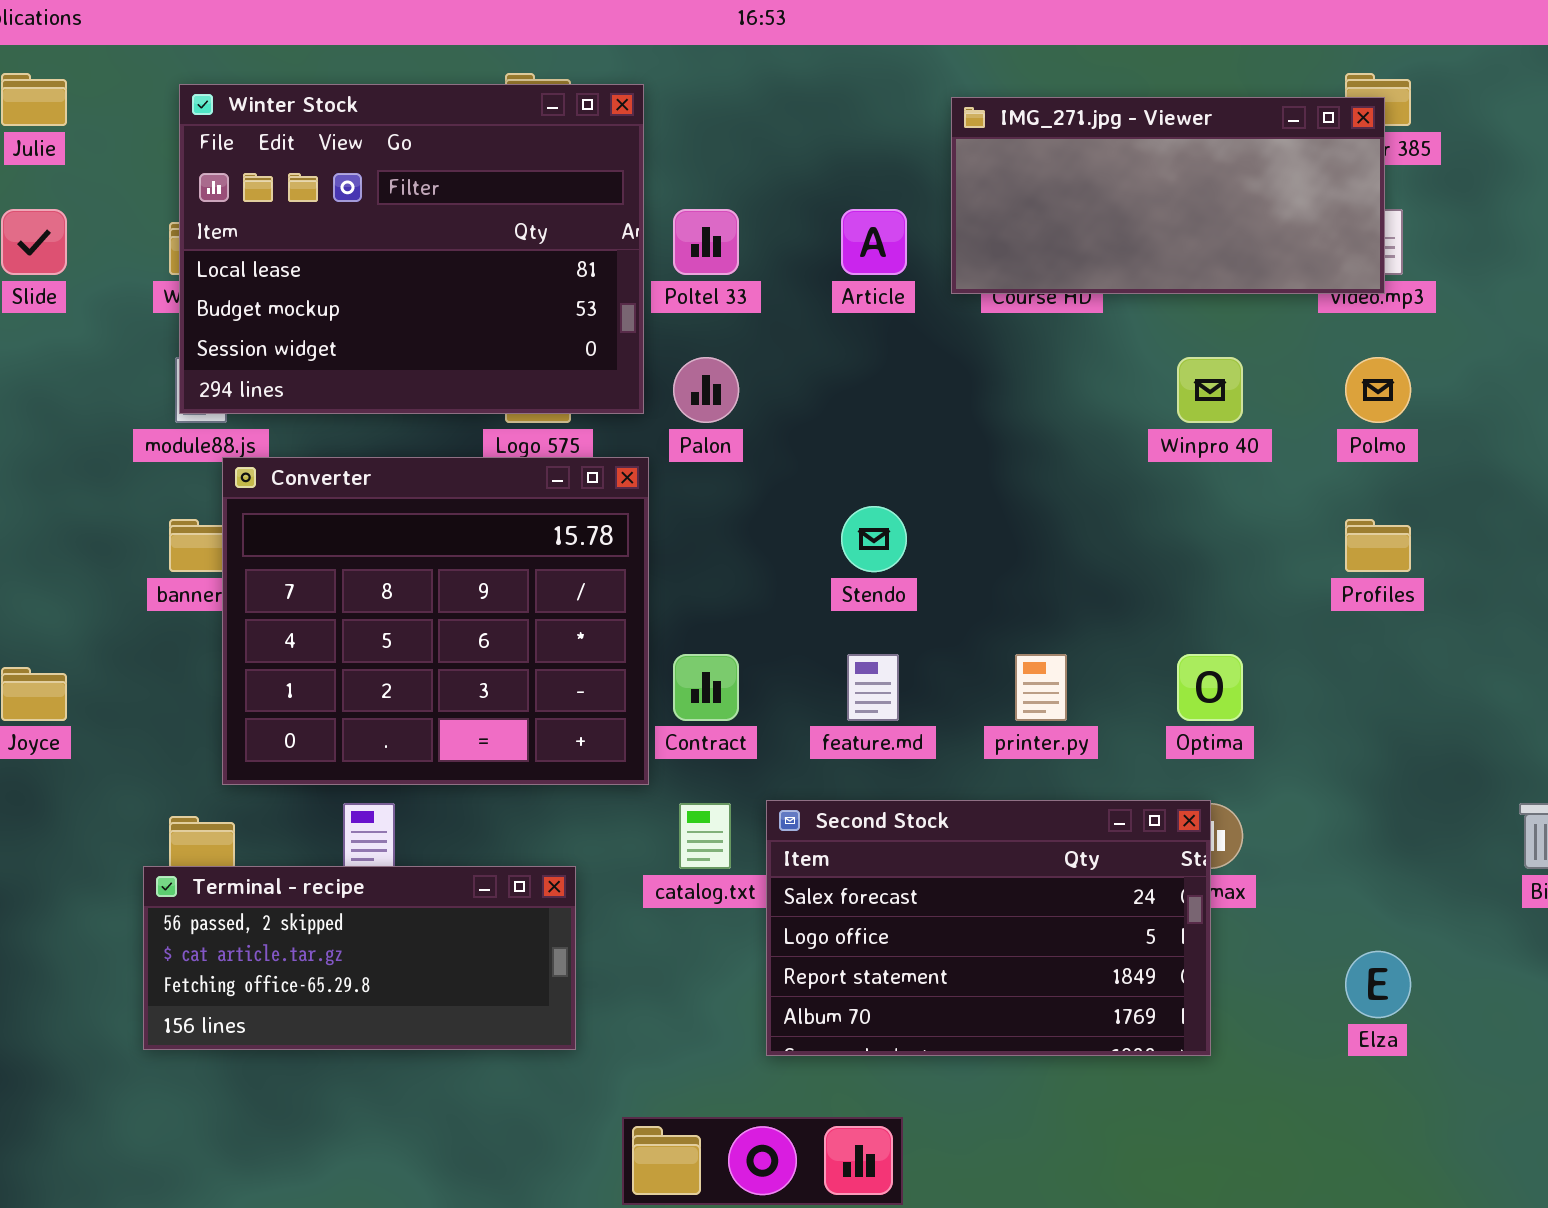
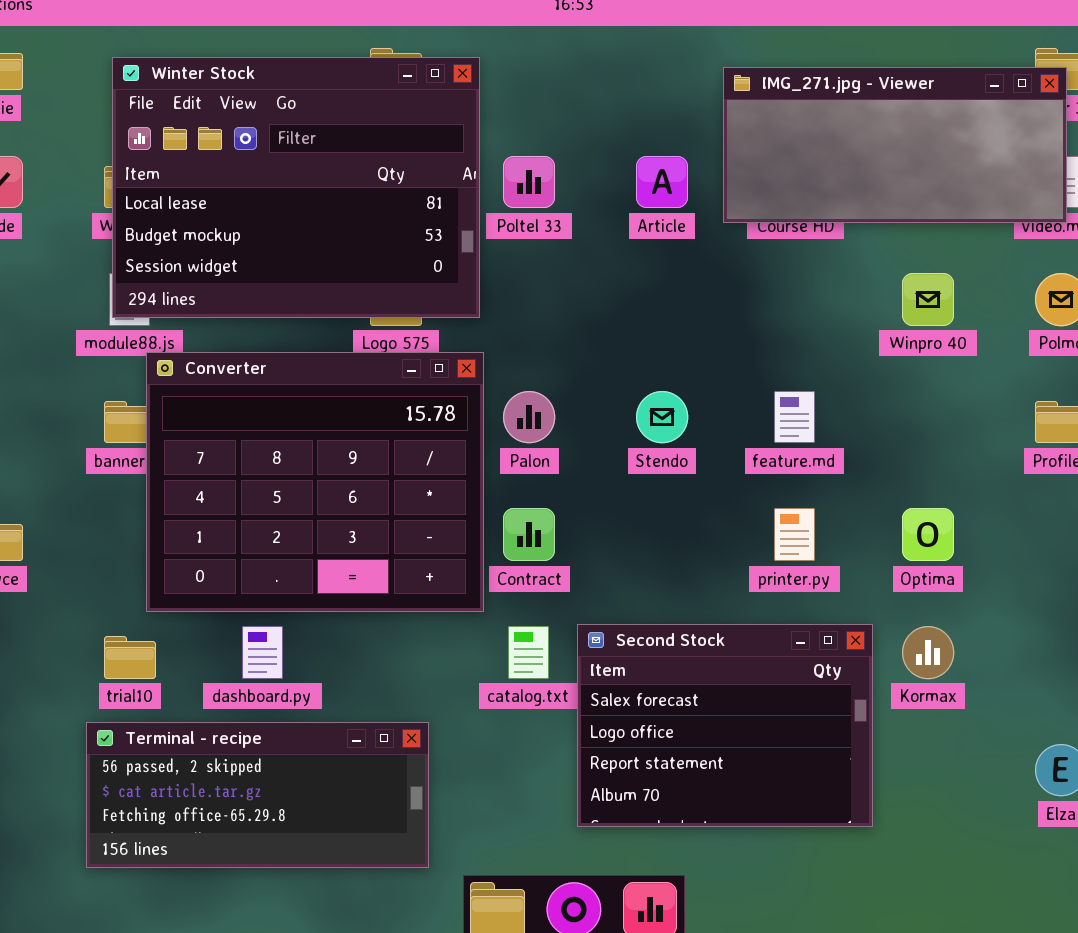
Palon: [673,357,739,423] -> [503,391,555,443], moved
feature.md: [847,654,899,721] -> [774,391,815,443], moved
Second Stock: [766,800,1211,1056] -> [577,624,873,827], resized
Terminal - recipe: [143,866,576,1050] -> [86,722,429,868], moved

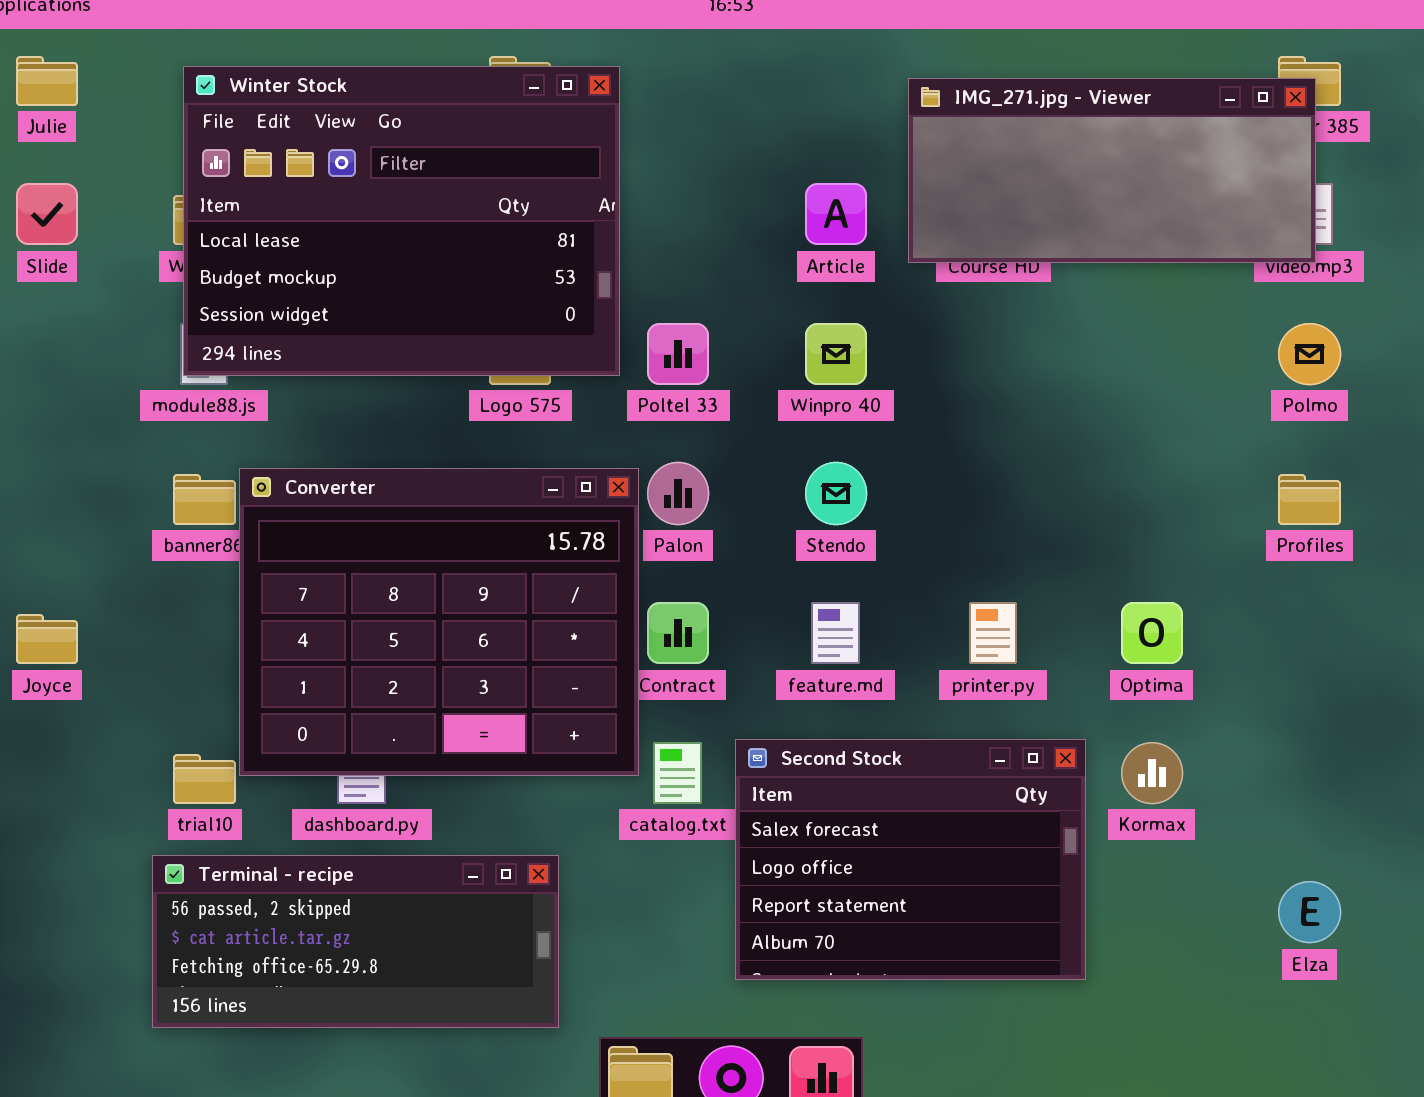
Poltel 33: [503,156,555,208] -> [647,323,709,385], moved
Winpro 40: [902,273,954,326] -> [805,323,867,385], moved
Converter: [146,352,484,612] -> [239,468,639,776], moved
feature.md: [774,391,815,443] -> [811,602,860,664], moved

